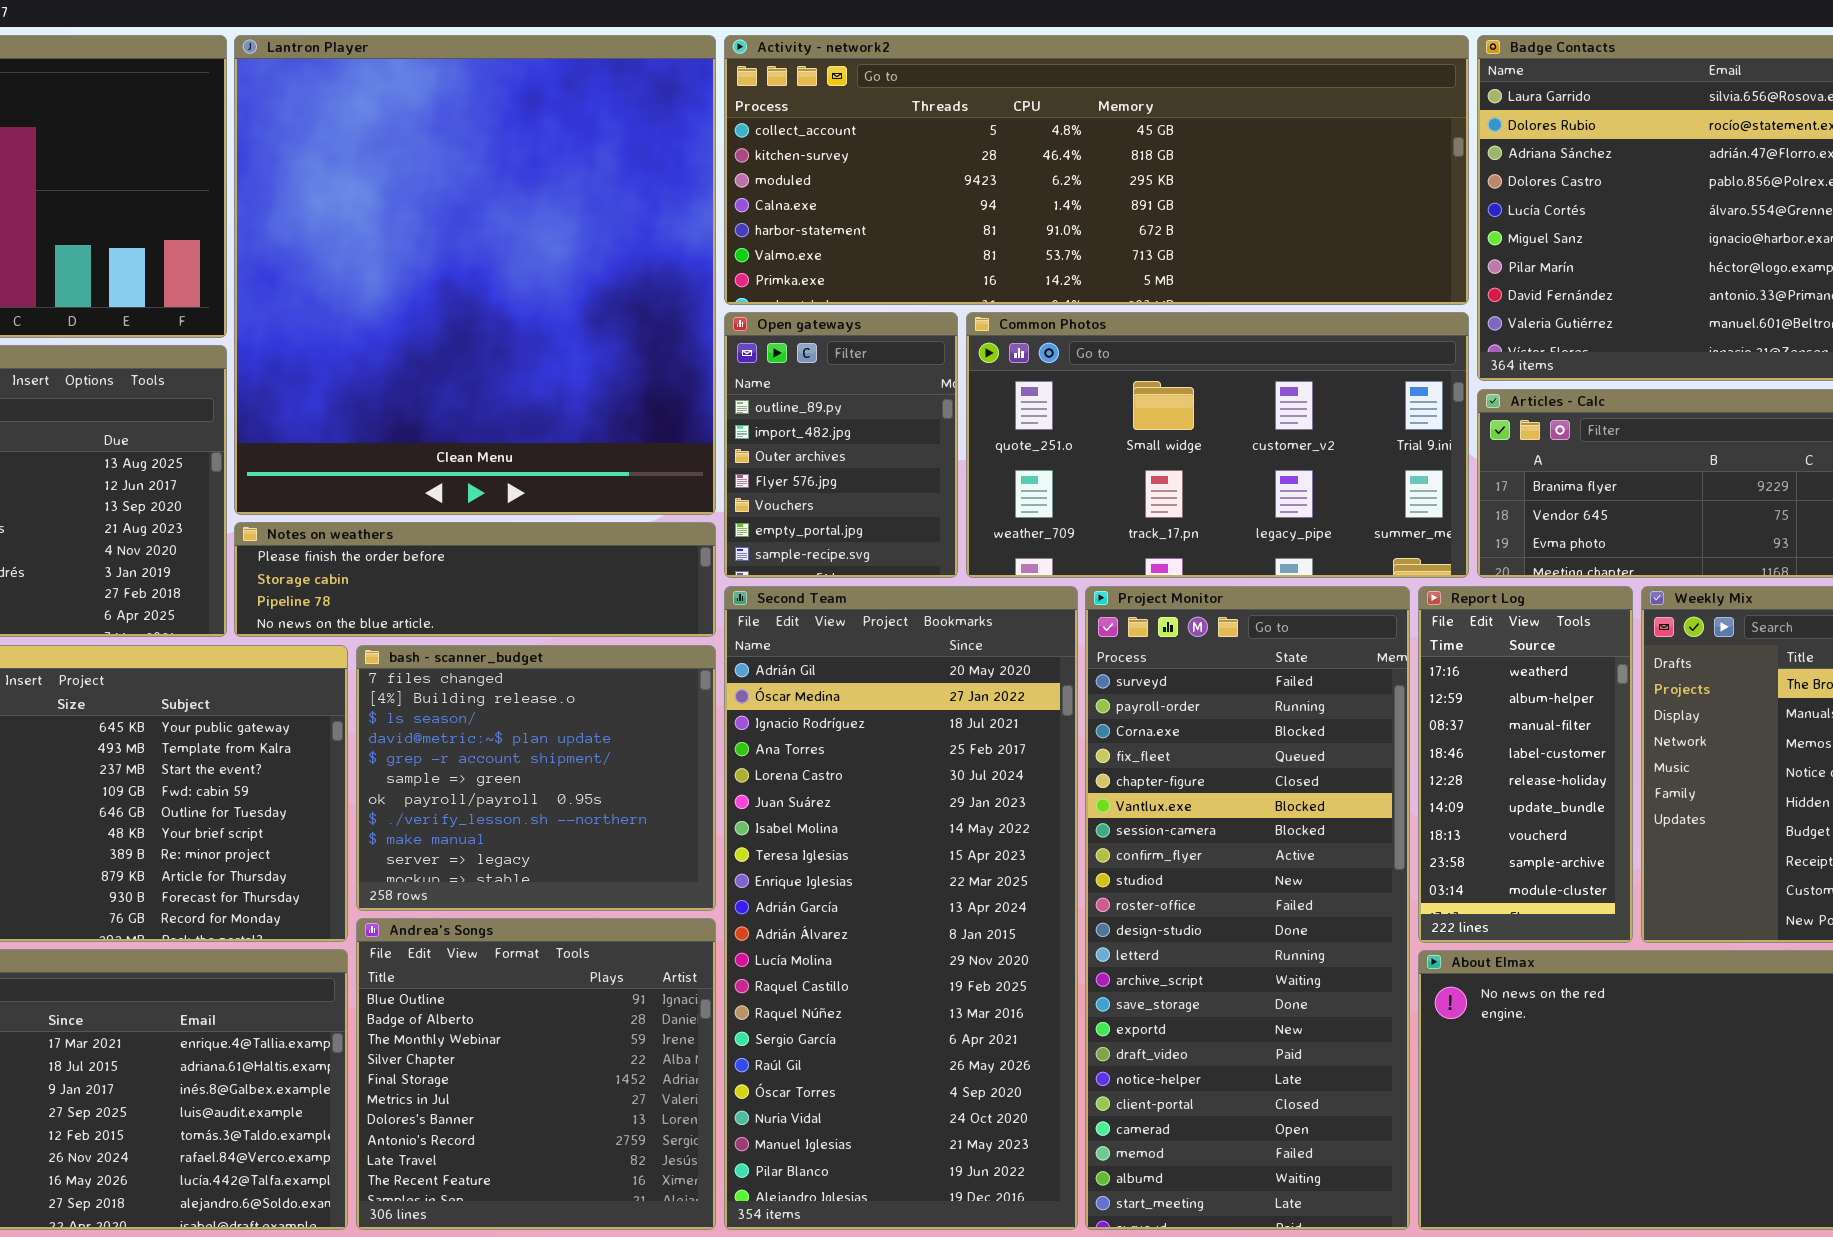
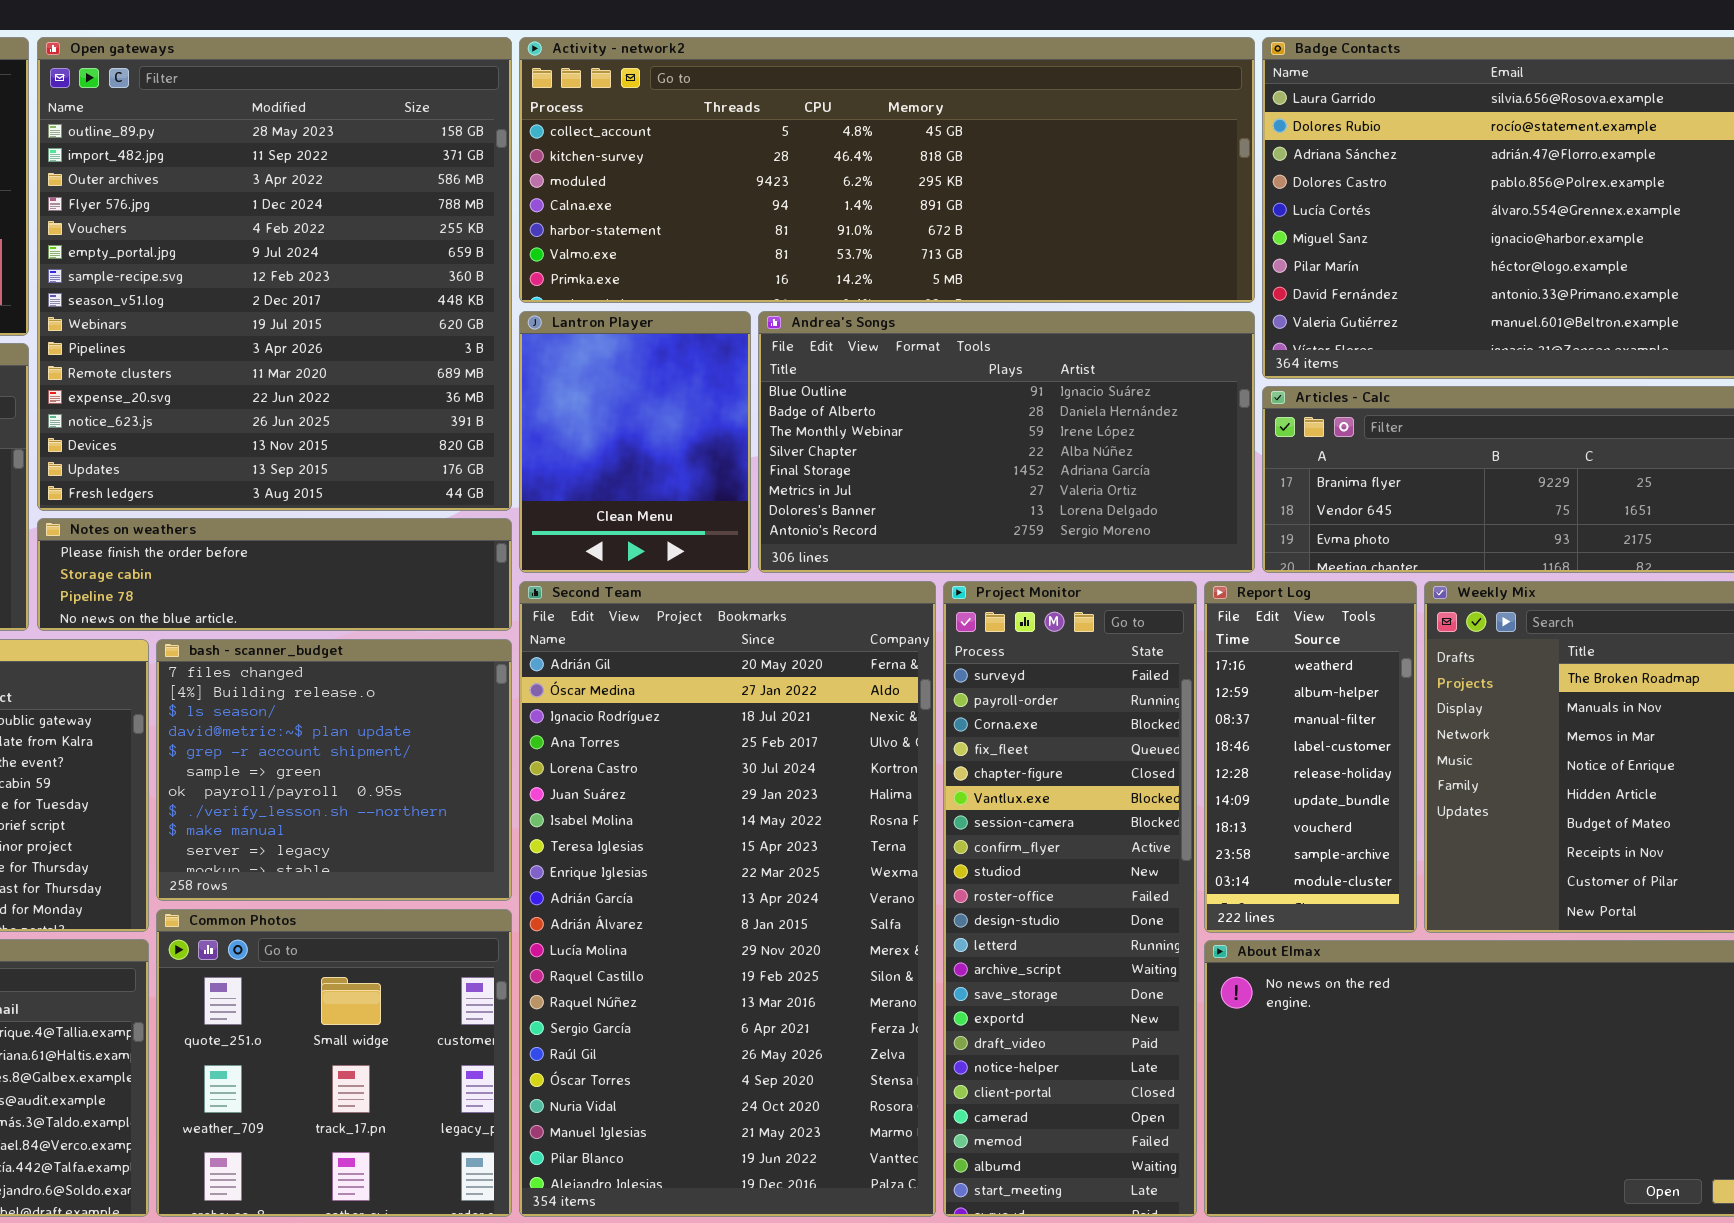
Lantron Player: [234,35,716,515] -> [519,311,751,573], moved, resized
Open gateways: [724,312,958,578] -> [37,37,512,511], moved, resized
Common Photos: [966,312,1469,578] -> [156,909,512,1217], moved, resized
Second Team: [724,586,1078,1230] -> [519,581,936,1217], resized
Project Monitor: [1085,586,1410,1230] -> [943,581,1197,1217], resized
Andrea's Songs: [356,918,716,1230] -> [758,311,1255,573], moved, resized

